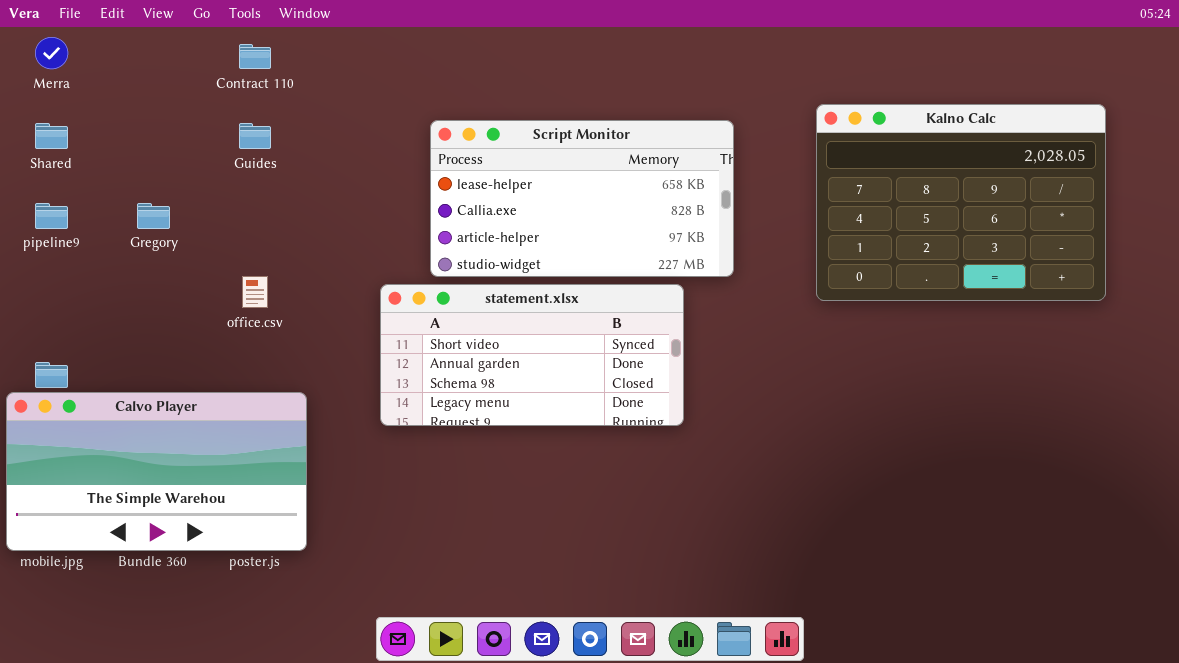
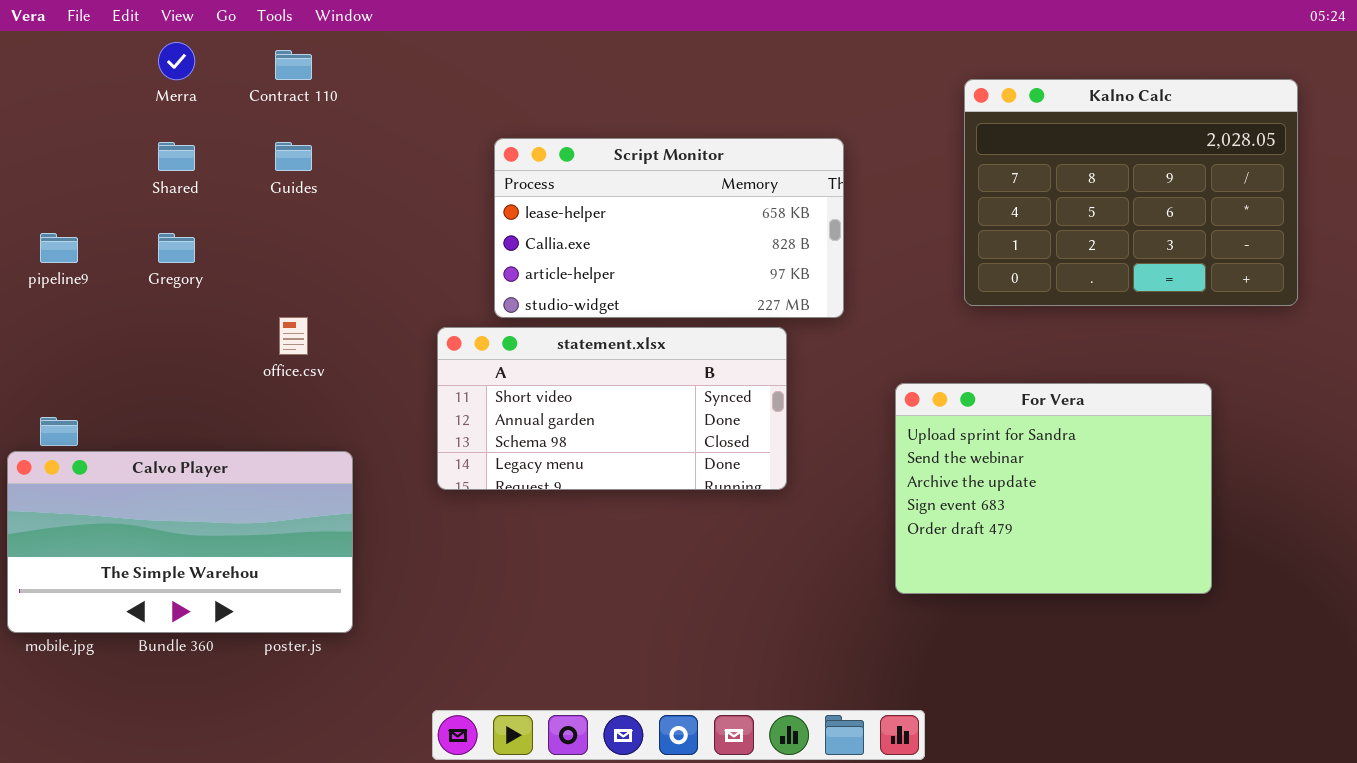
Merra: [35,37,68,69] -> [158,42,195,80], moved
Kalno Calc: [816,104,1106,301] -> [964,79,1298,306], moved
Shared: [35,123,68,149] -> [158,142,195,171], moved
For Vera: none -> [895,383,1212,594], opened

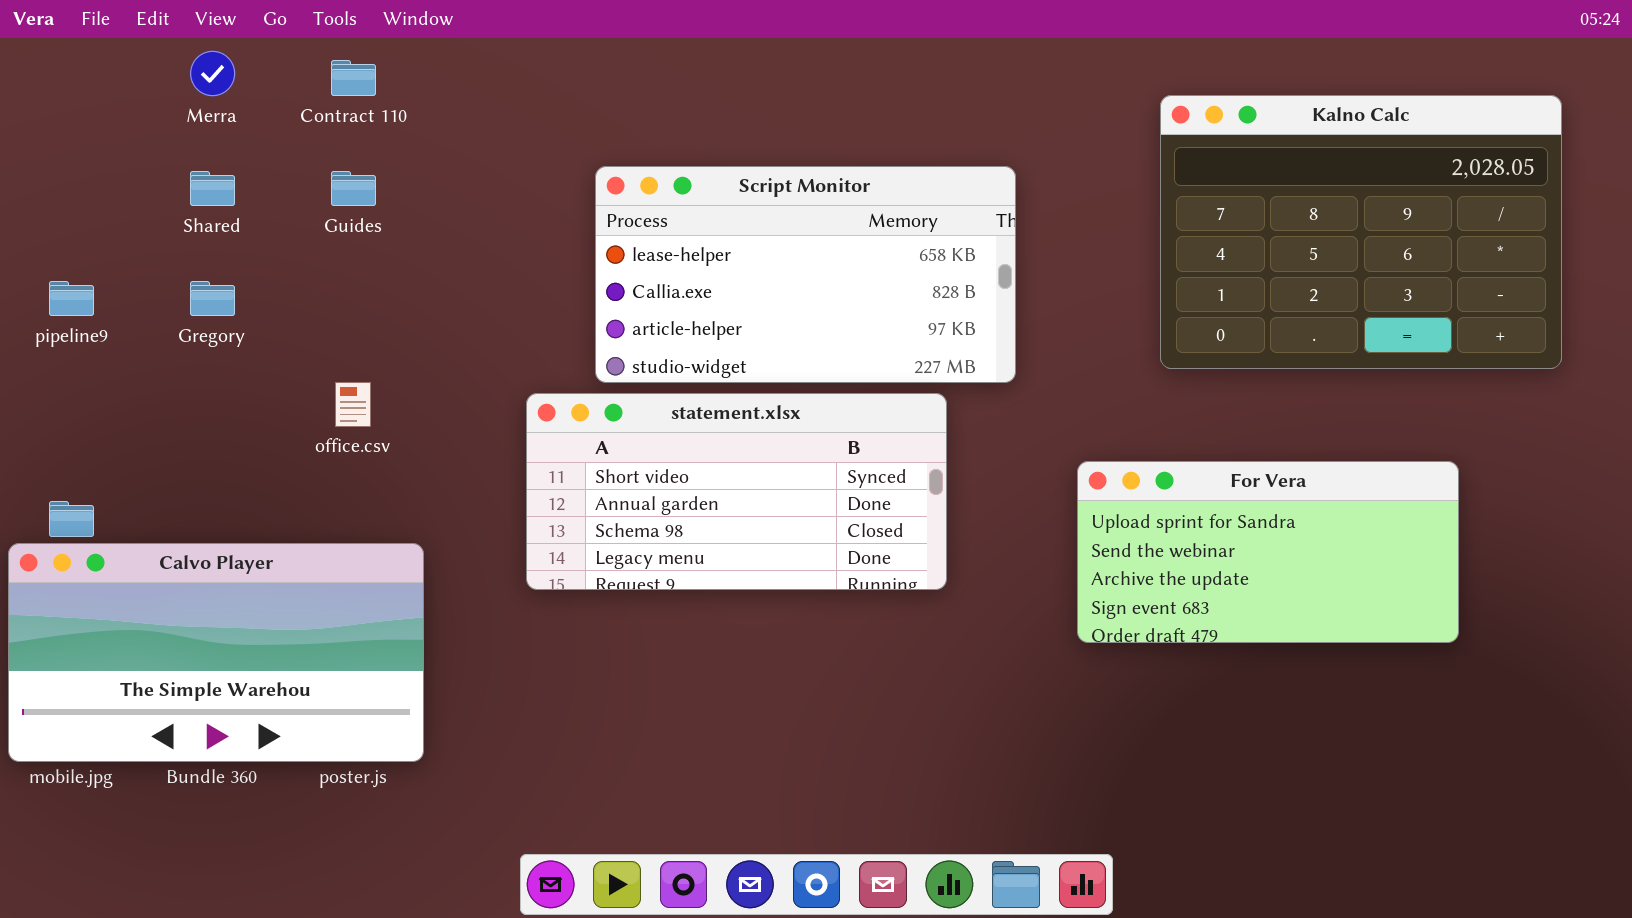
For Vera: [895,383,1212,594] -> [1077,461,1459,643], resized

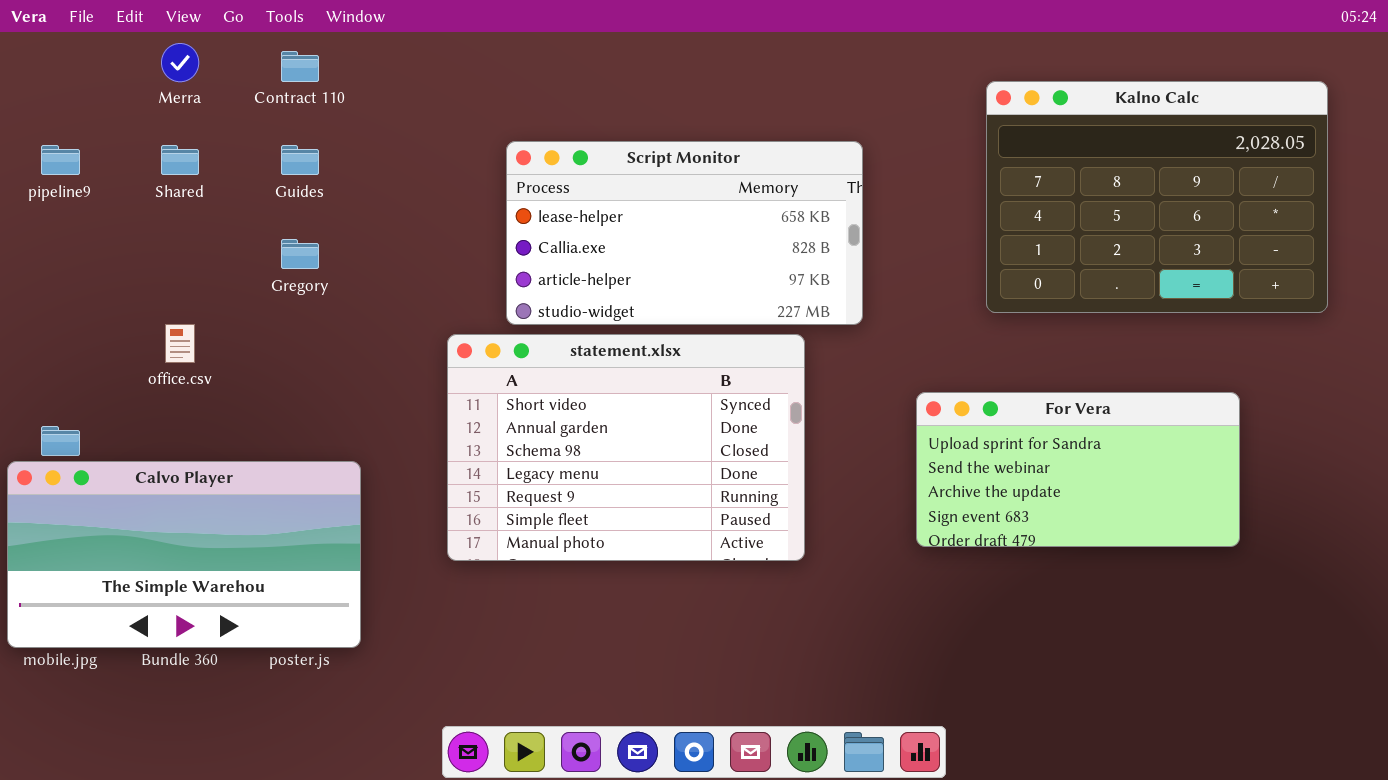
pipeline9: [49,281,94,316] -> [41,145,80,175], moved
Gregory: [190,281,235,316] -> [281,239,319,269], moved
office.csv: [335,382,371,427] -> [165,324,195,363], moved
statement.xlsx: [526,393,947,590] -> [447,334,805,561], resized

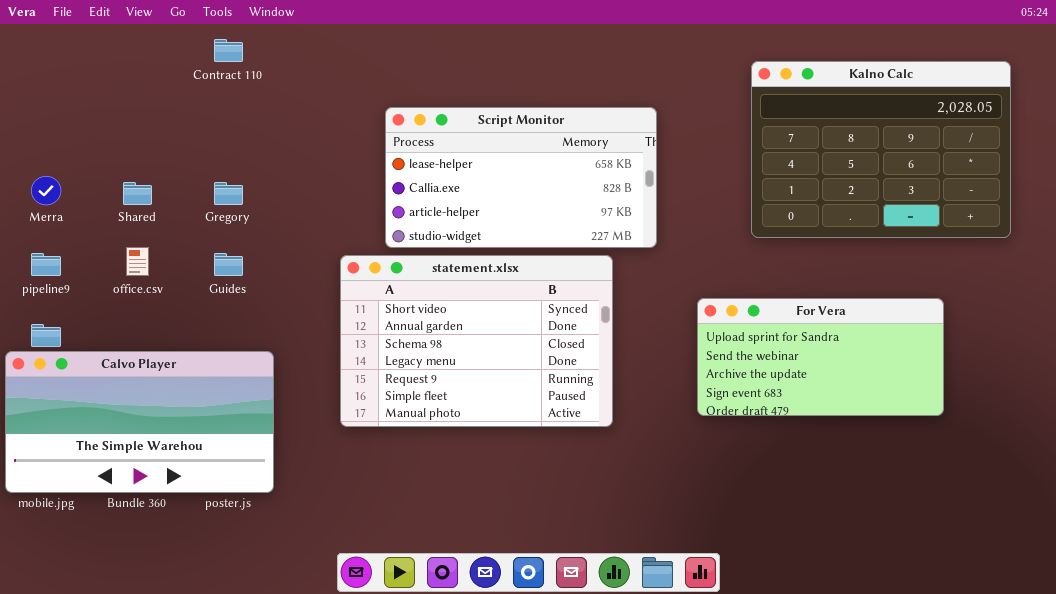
Merra: [161,43,199,82] -> [31,176,61,205], moved
pipeline9: [41,145,80,175] -> [31,253,61,276], moved
Shared: [161,145,199,175] -> [123,182,152,205], moved
Guides: [281,145,319,175] -> [214,253,243,276], moved

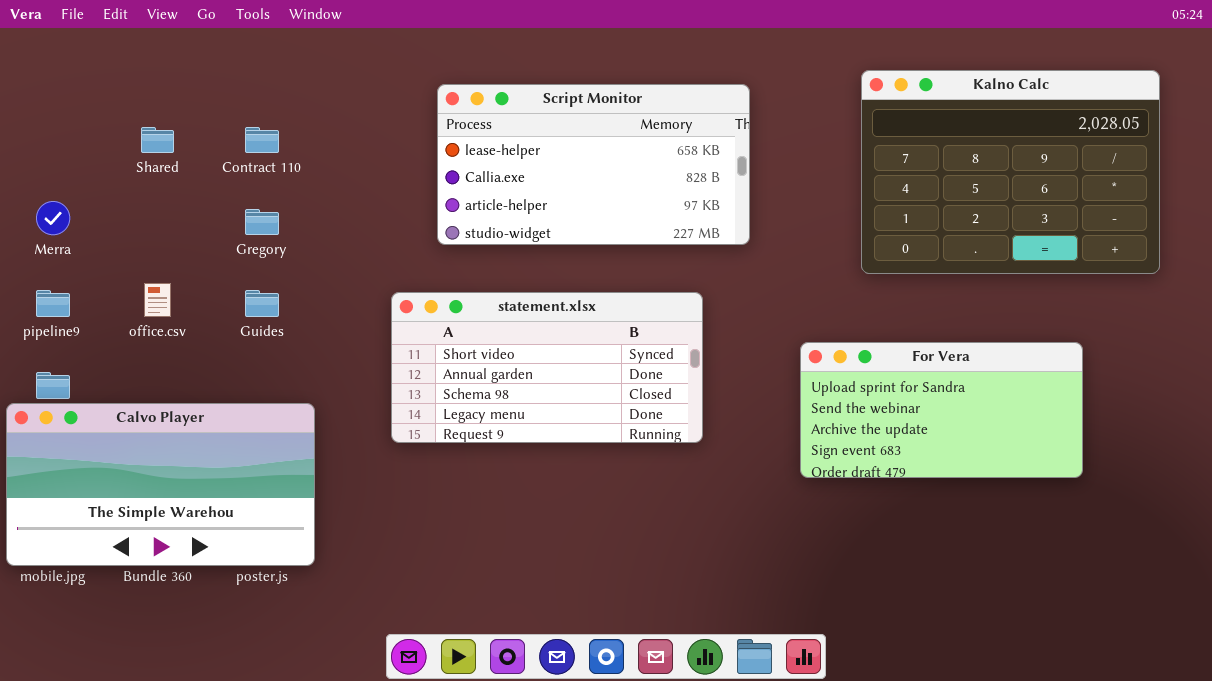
Contract 110: [214,39,243,62] -> [245,127,279,153], moved
Script Monitor: [385,107,657,248] -> [437,84,750,245], moved
Shared: [123,182,152,205] -> [141,127,174,153], moved
statement.xlsx: [340,255,613,427] -> [391,292,703,443], resized

